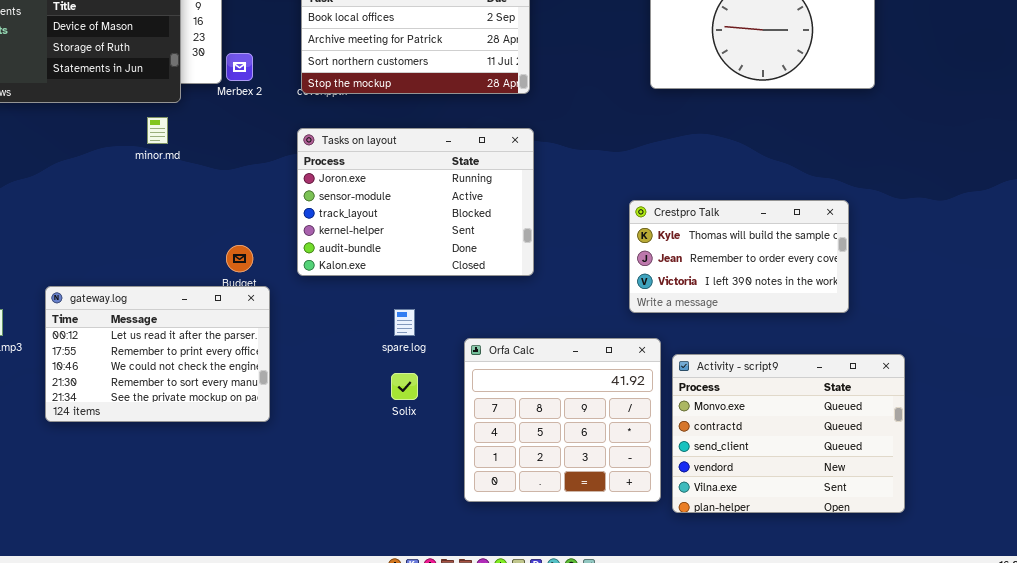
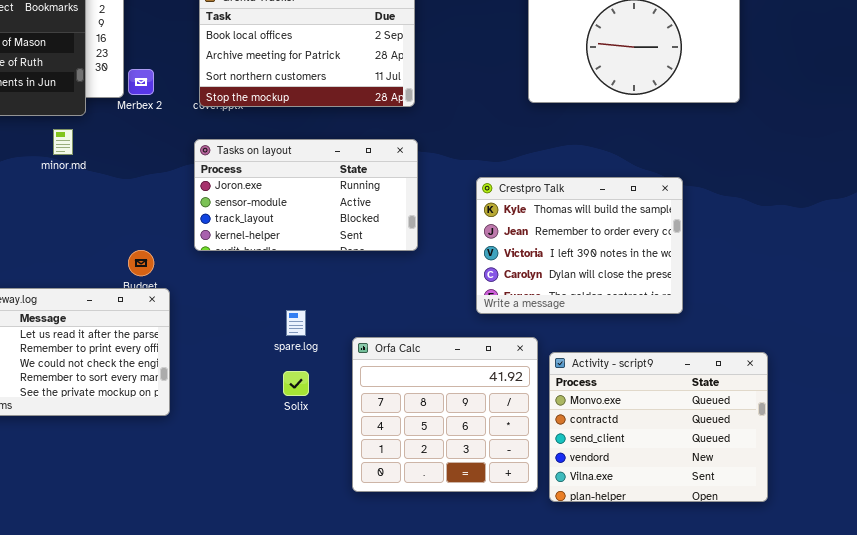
Tasks on layout: [297,128,534,276] -> [194,139,418,251], resized
Crestpro Talk: [629,200,849,313] -> [476,177,683,314], moved, resized

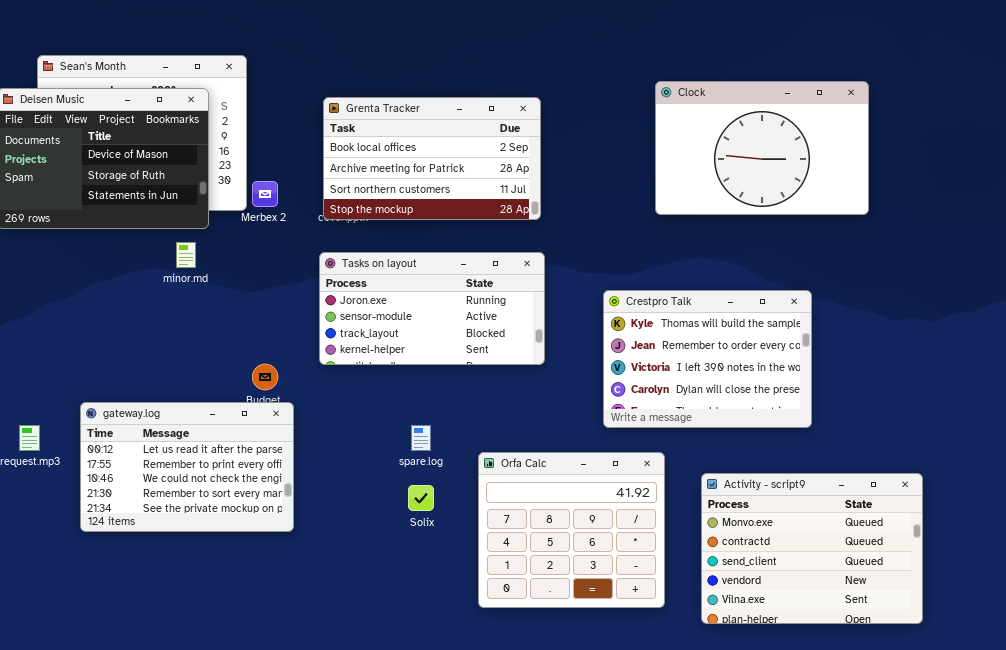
Activity - script9: [549,352,768,502] -> [701,473,923,624], moved

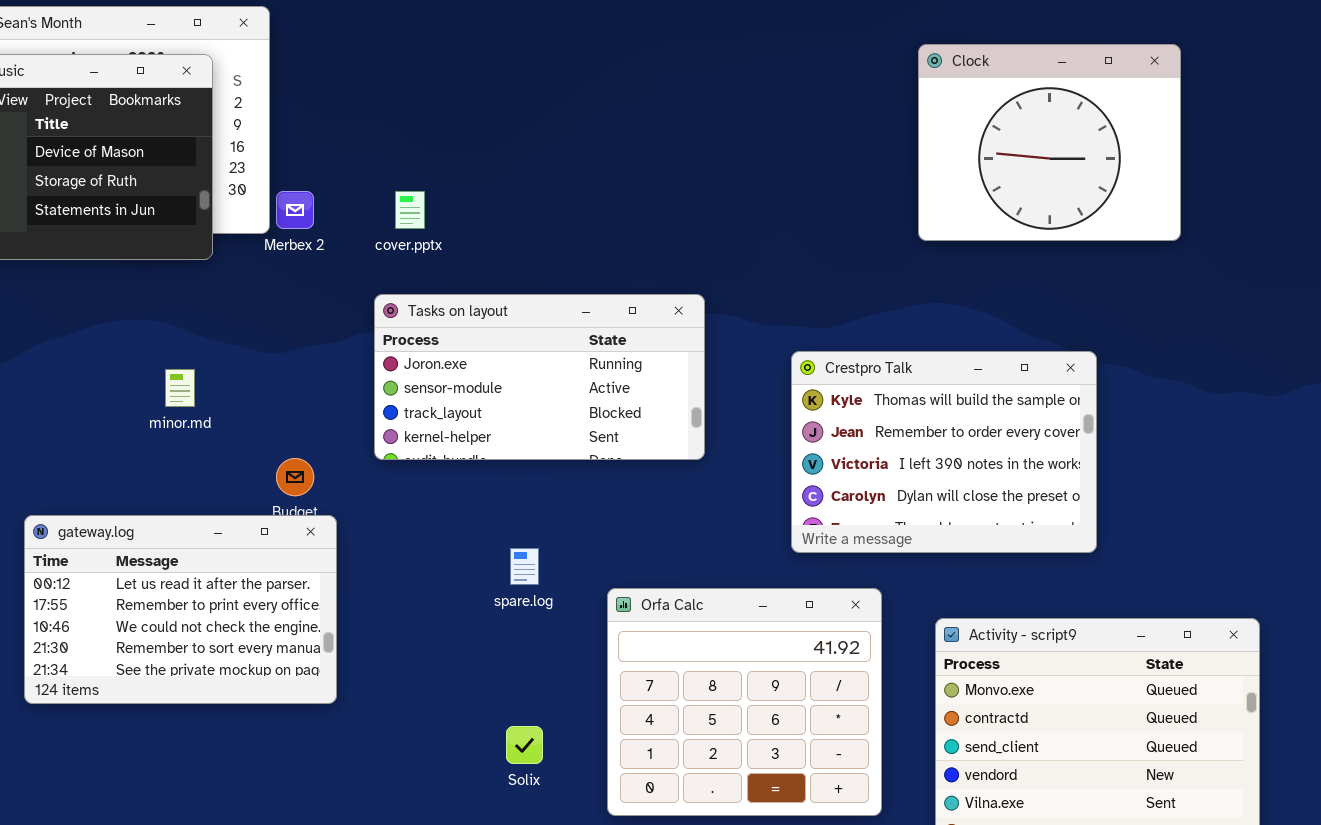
Clock: [655,81,869,215] -> [918,44,1181,241], resized
Grenta Tracker: [323,97,541,220] -> none, closed
minor.md: [176,242,196,268] -> [165,369,195,407], moved
Solix: [408,485,434,511] -> [506,726,543,764], moved

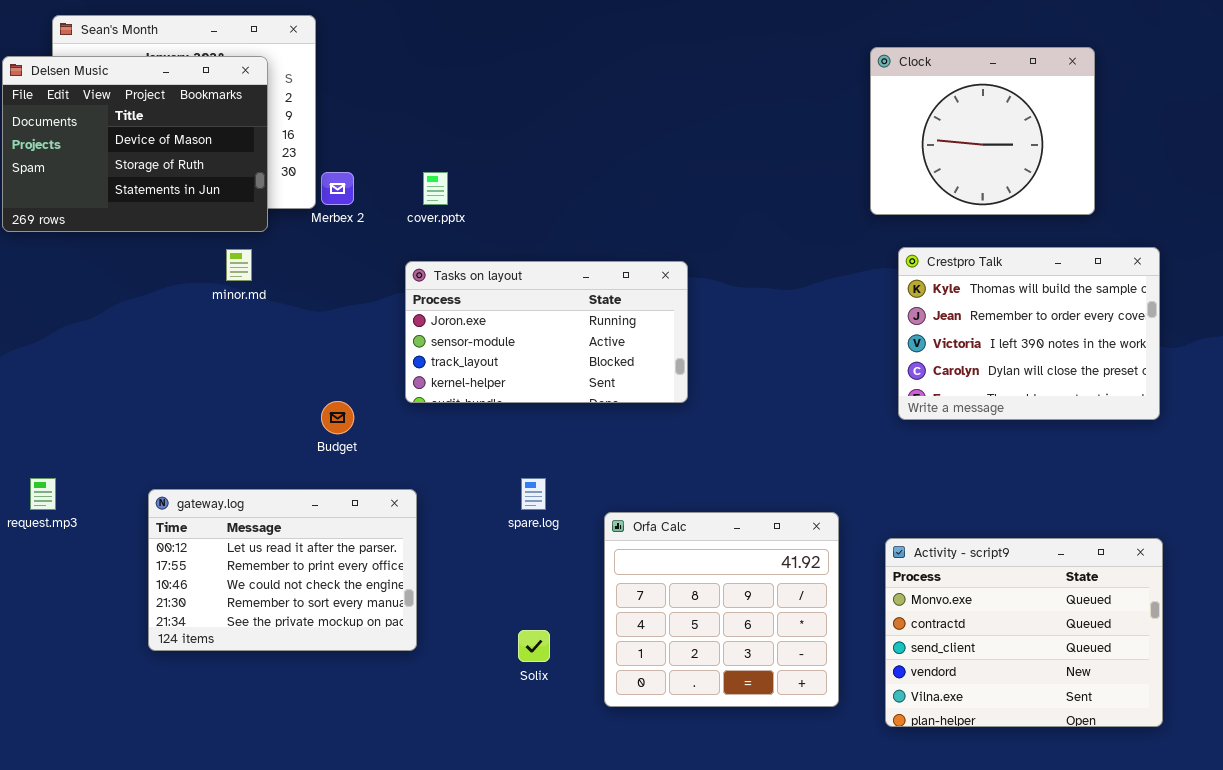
Crestpro Talk: [791,351,1097,553] -> [898,247,1160,420], moved
minor.md: [165,369,195,407] -> [226,249,252,281], moved
gateway.log: [24,515,337,704] -> [148,489,417,651], moved

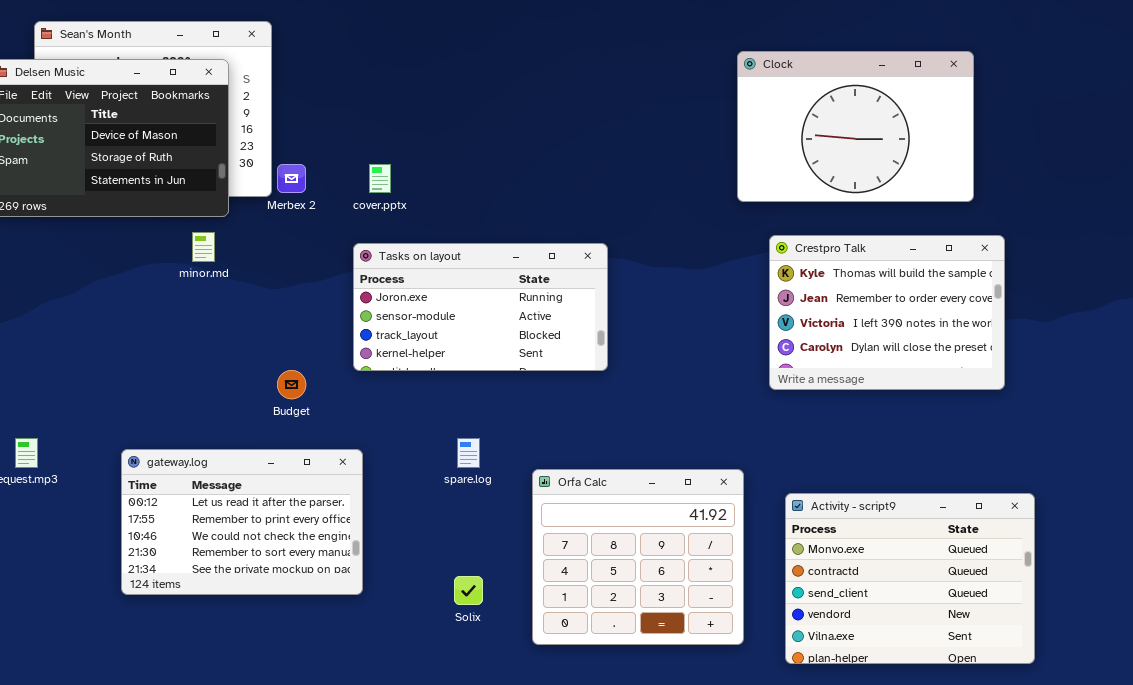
Clock: [870,47,1095,215] -> [737,51,974,202], resized
Crestpro Talk: [898,247,1160,420] -> [769,235,1005,390], moved

